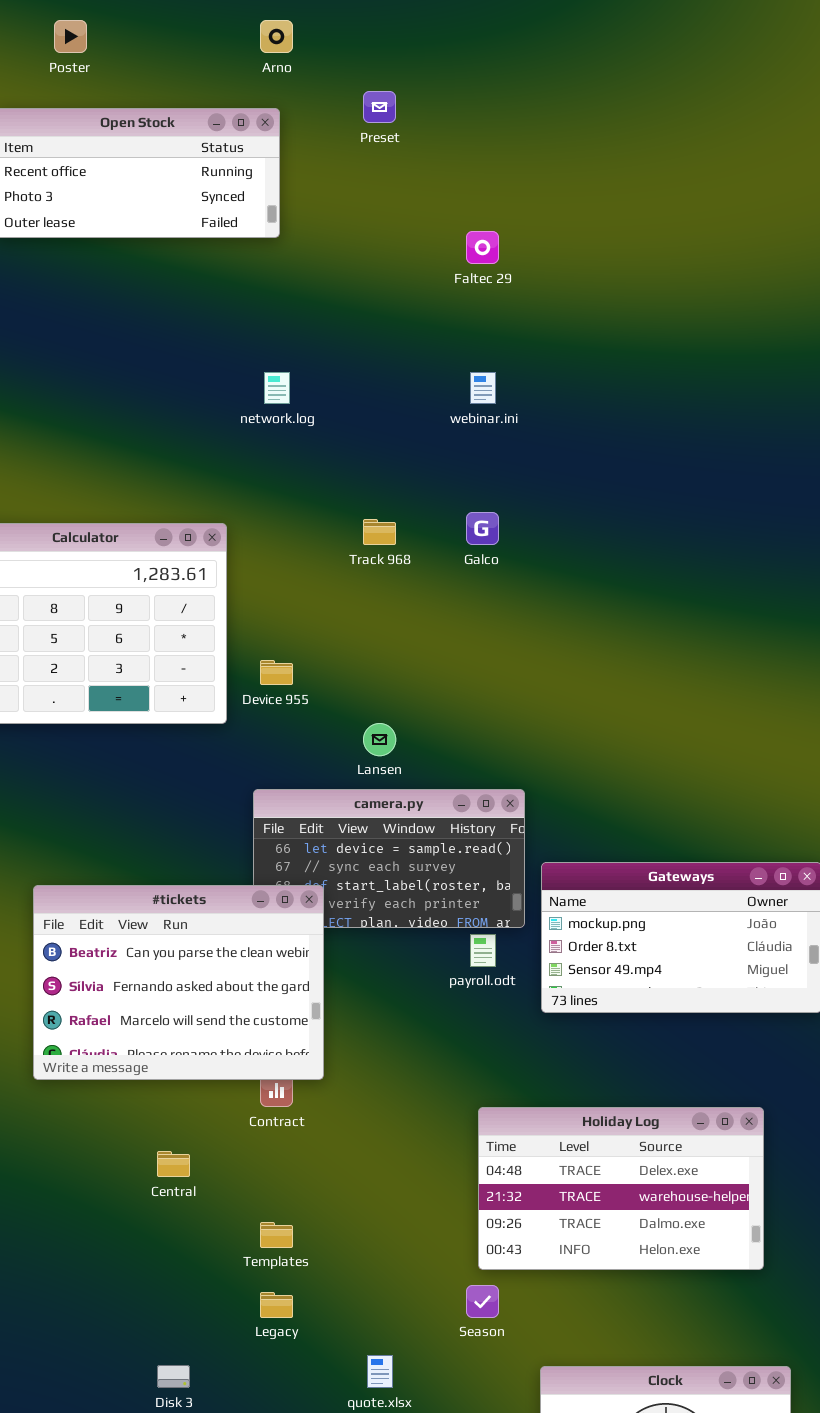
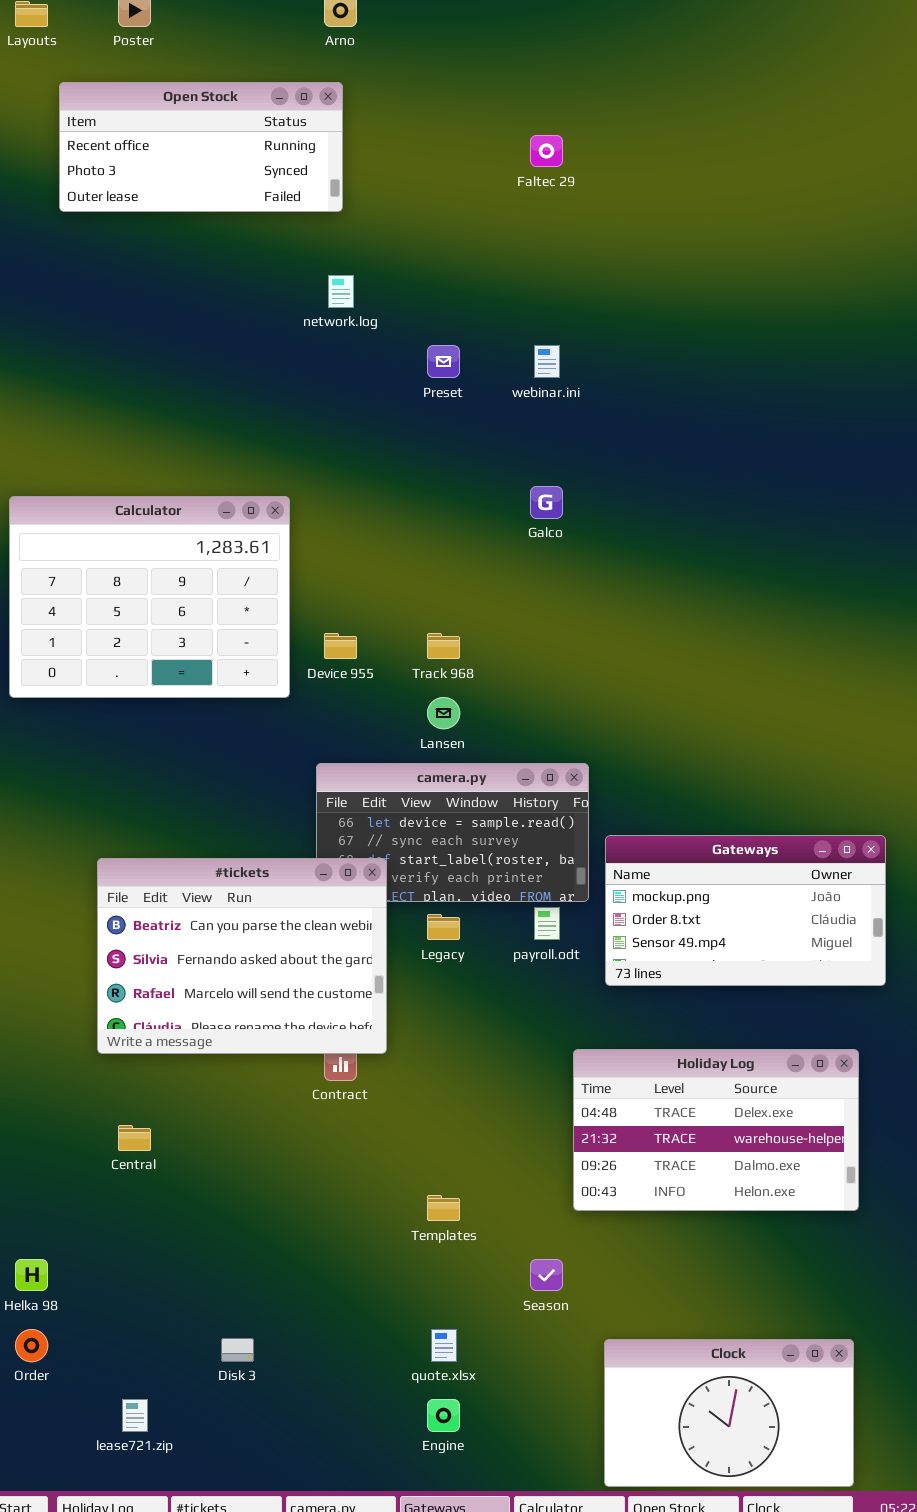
Preset: [363,91,396,123] -> [427,345,460,378], moved
Faltec 29: [466,231,499,264] -> [530,135,563,167], moved
network.log: [264,372,290,404] -> [328,275,354,308], moved
Track 968: [363,519,396,545] -> [427,633,460,659], moved
Holiday Log: [478,1107,764,1270] -> [573,1049,859,1211], moved
Central: [157,1151,190,1177] -> [118,1125,151,1151], moved
Templates: [260,1222,293,1248] -> [427,1195,460,1221], moved
Legacy: [260,1292,293,1318] -> [427,914,460,940], moved

